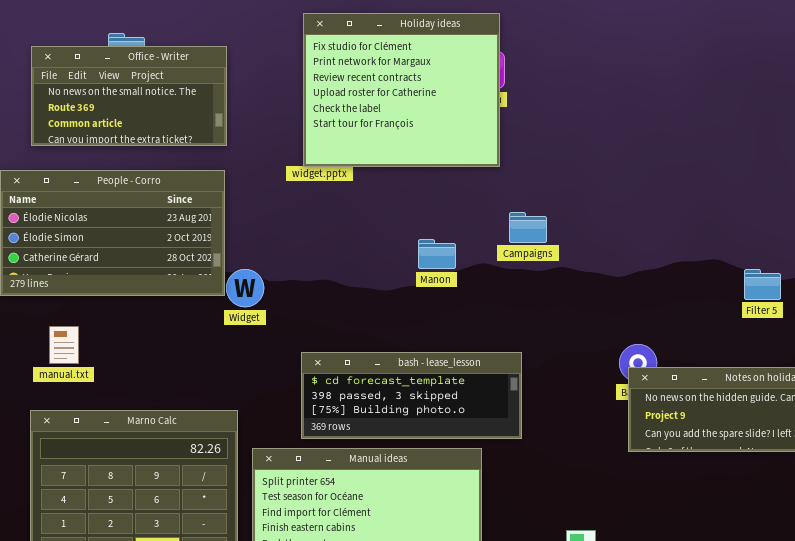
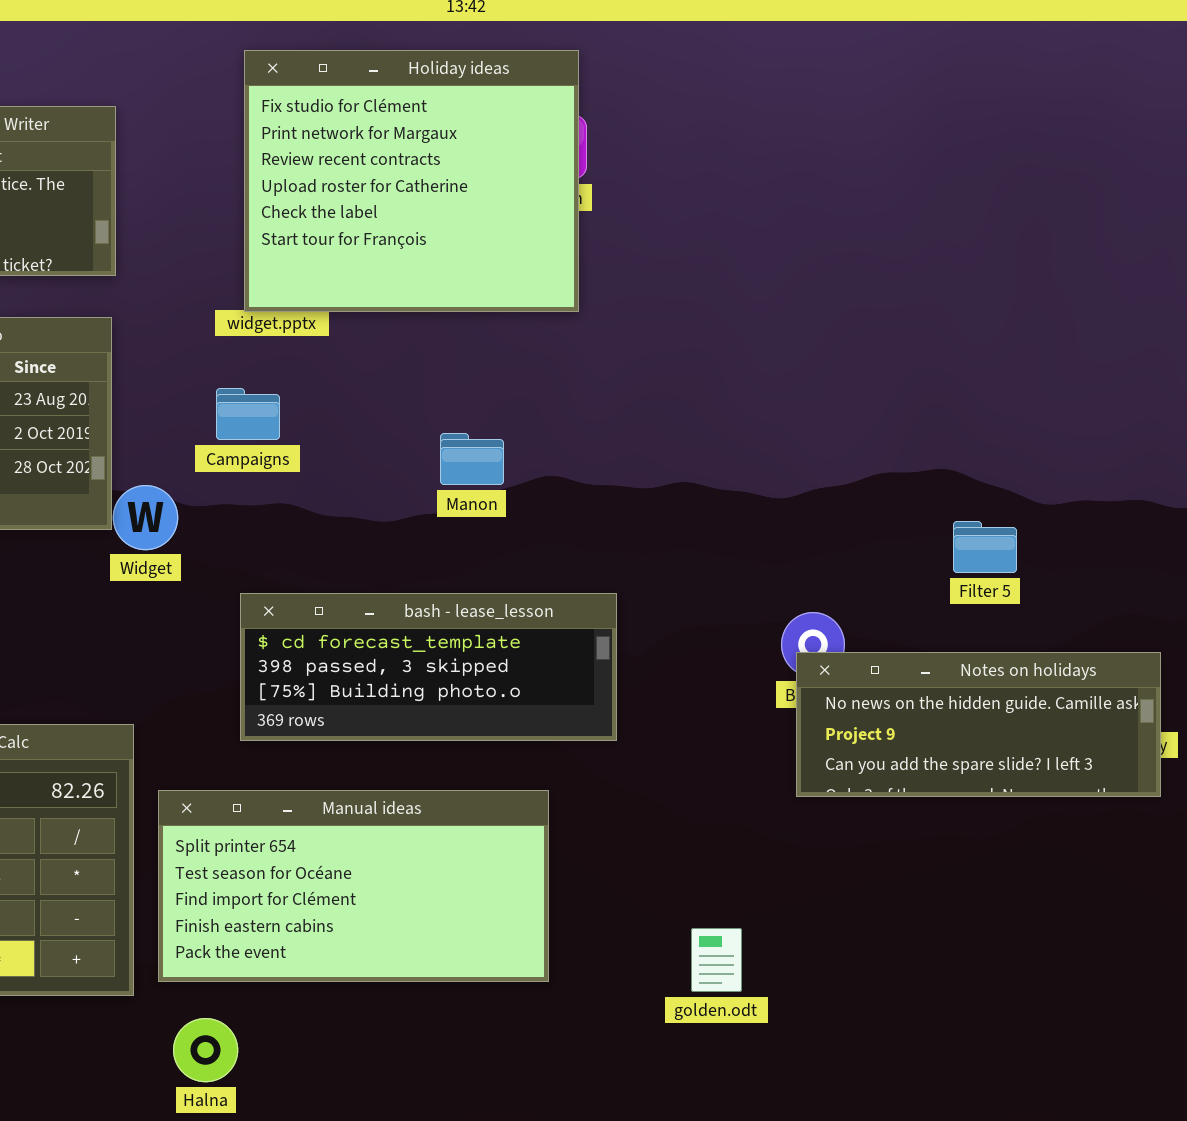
Campaigns: [509,212,547,243] -> [216,388,280,440], moved
Filter 5: [744,269,781,300] -> [953,521,1017,573], moved
bash - lease_lesson: [301,352,522,439] -> [240,593,617,741], moved

